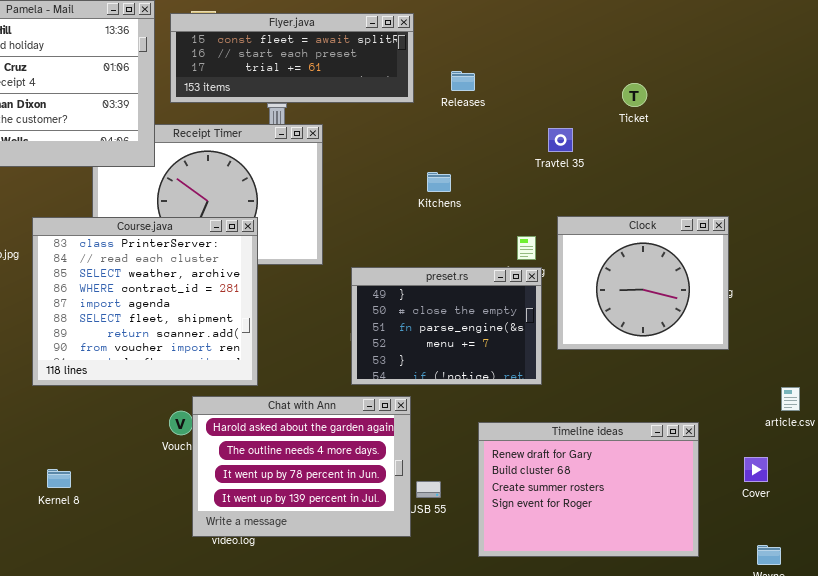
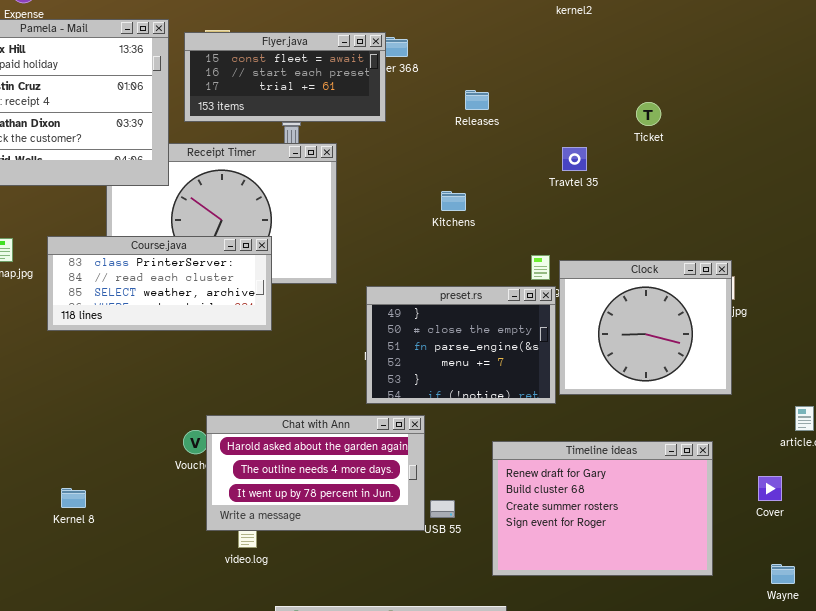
Flyer.java: [170,13,414,103] -> [184,32,386,122], resized
Clock: [557,216,729,350] -> [559,260,732,395], moved
Course.java: [32,217,258,386] -> [47,236,272,331], resized
Chat with Ann: [192,396,411,537] -> [206,415,425,531], resized

